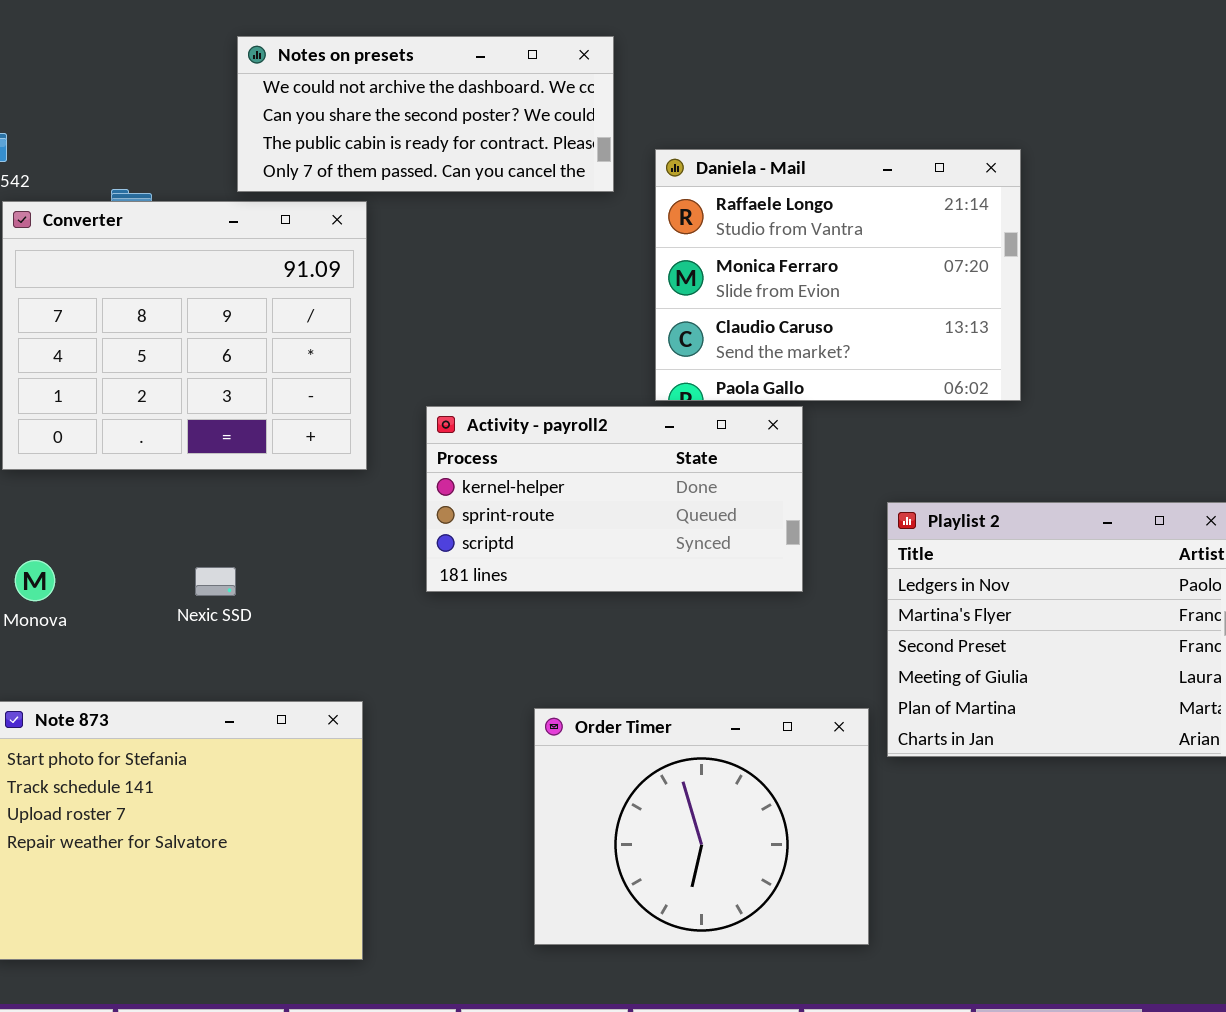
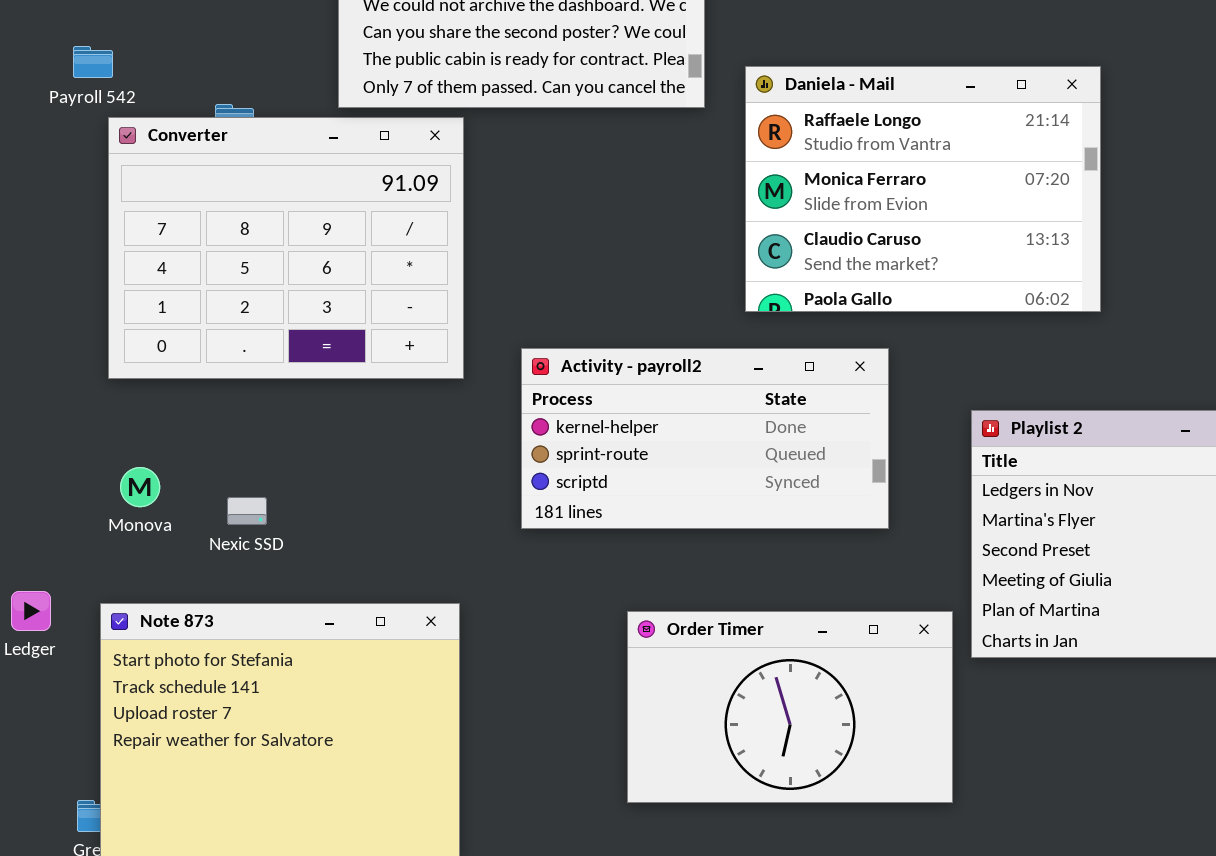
Activity - payroll2: [426,406,803,592] -> [521,348,889,529], moved
Nexic SSD: [195,567,236,596] -> [227,497,267,525], moved
Order Timer: [534,708,869,945] -> [627,611,953,803], resized

